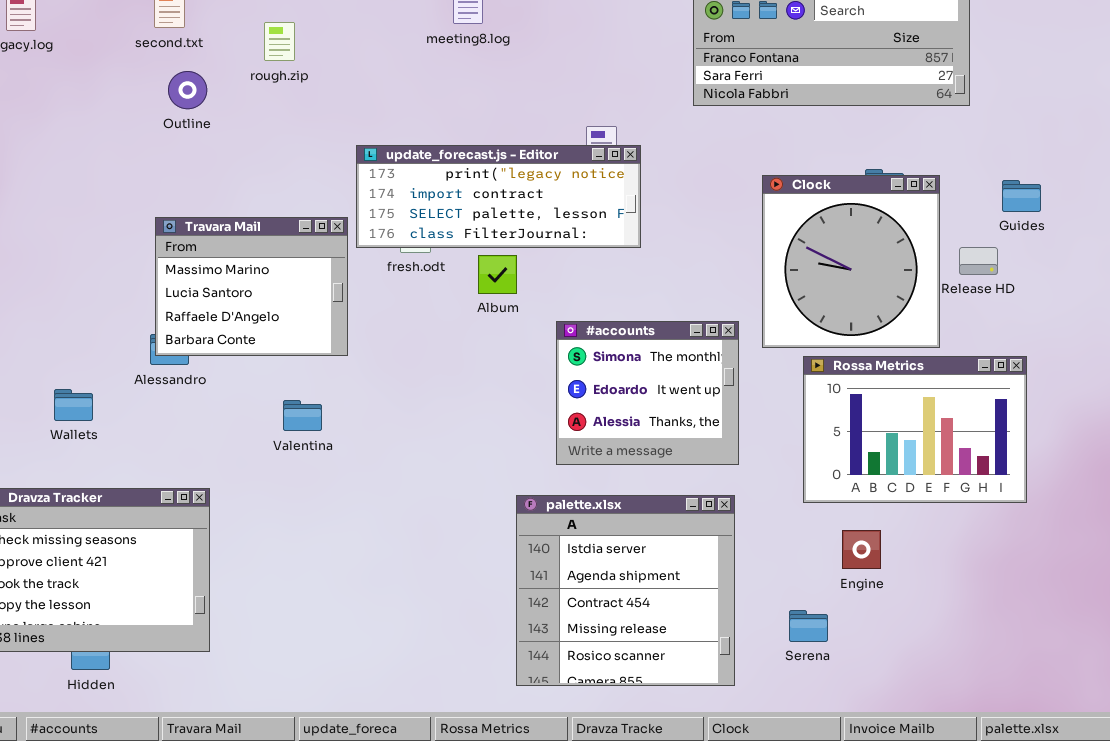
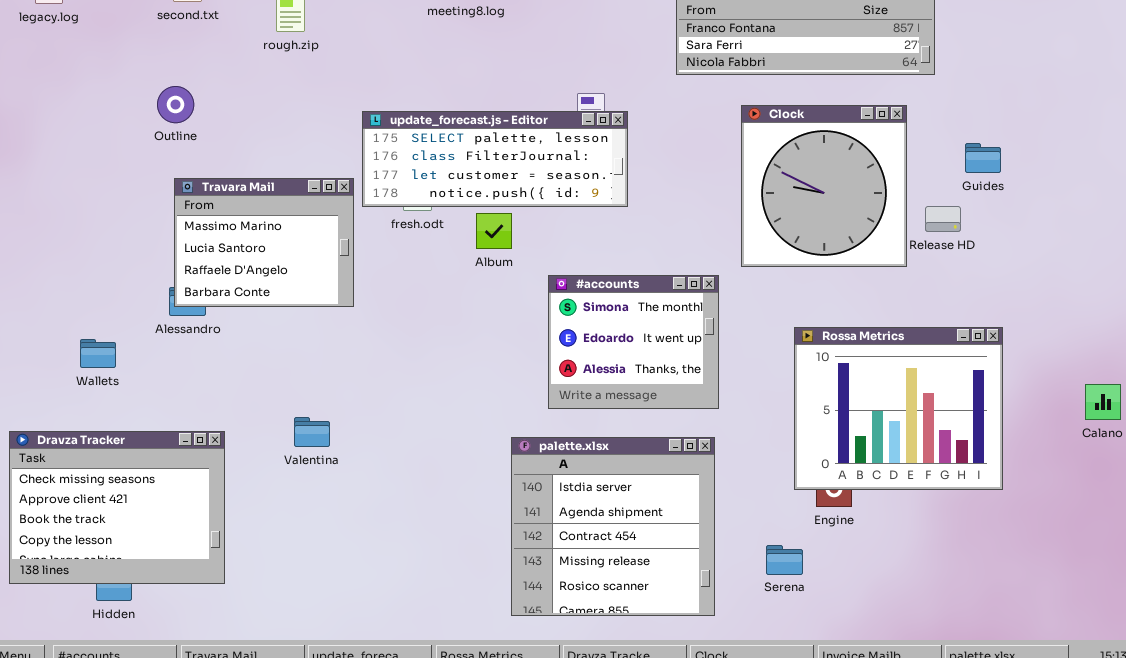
Outline: [168,71,207,109] -> [157,86,194,123], moved
update_forecast.js - Editor: [356,145,641,248] -> [362,111,628,207], scrolled down 2 rows
Clock: [762,175,940,348] -> [741,105,907,267], moved
Rossa Metrics: [803,356,1027,503] -> [794,327,1003,490], moved, resized
Valentina: [283,400,322,431] -> [294,417,330,447], moved

